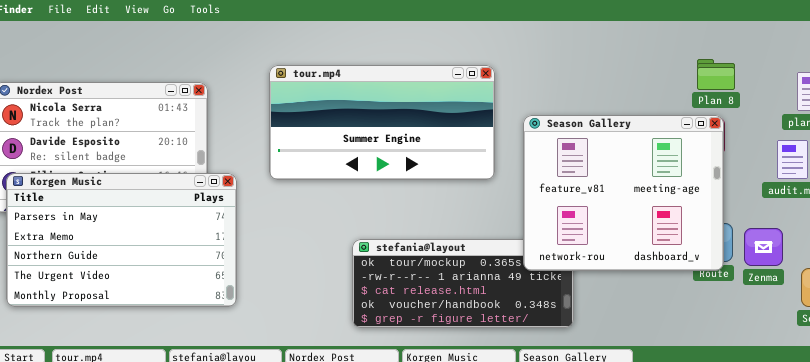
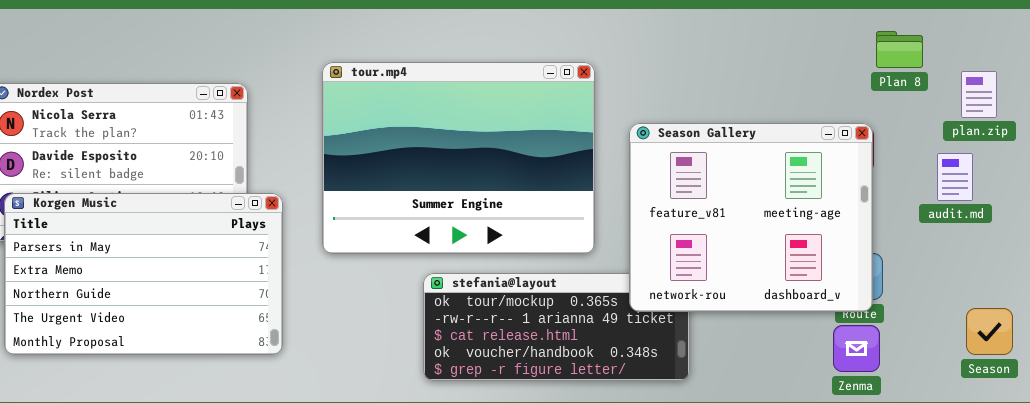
Plan 8: [697,59,735,90] -> [876,31,923,68], moved
tour.mp4: [269,65,495,180] -> [322,62,595,254], resized
Zenma: [744,228,783,266] -> [833,325,880,372], moved

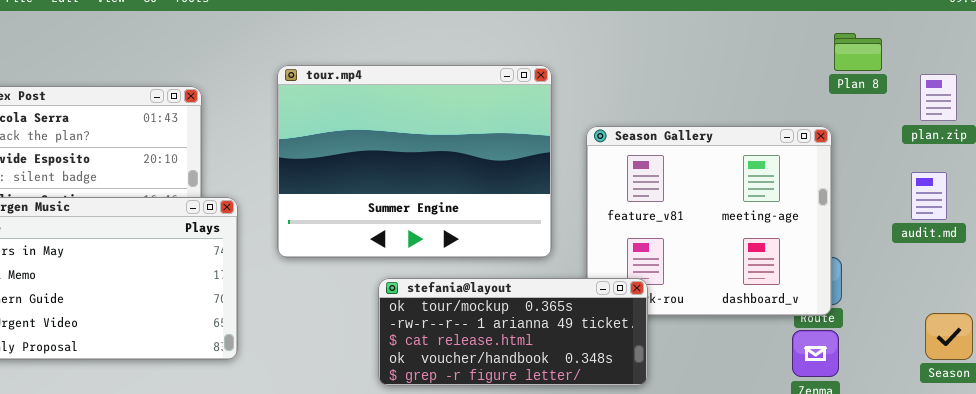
audit.md: [937,153,973,201] -> [911,172,947,220], moved
stefania@layout: [423,273,690,381] -> [378,278,648,386], raised

